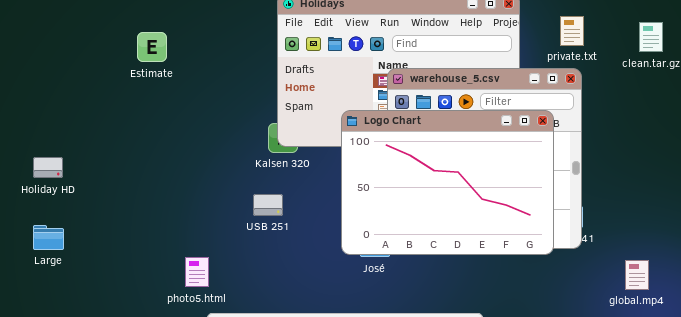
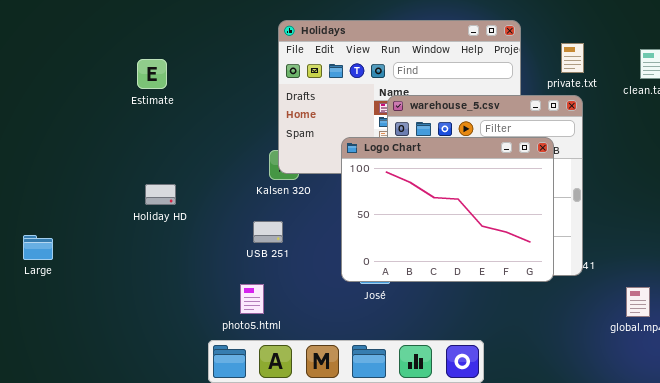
Holiday HD: [33,157,63,178] -> [145,184,176,205], moved
Large: [33,225,64,250] -> [23,235,53,260], moved
photo5.html: [185,257,209,287] -> [240,284,264,314], moved

